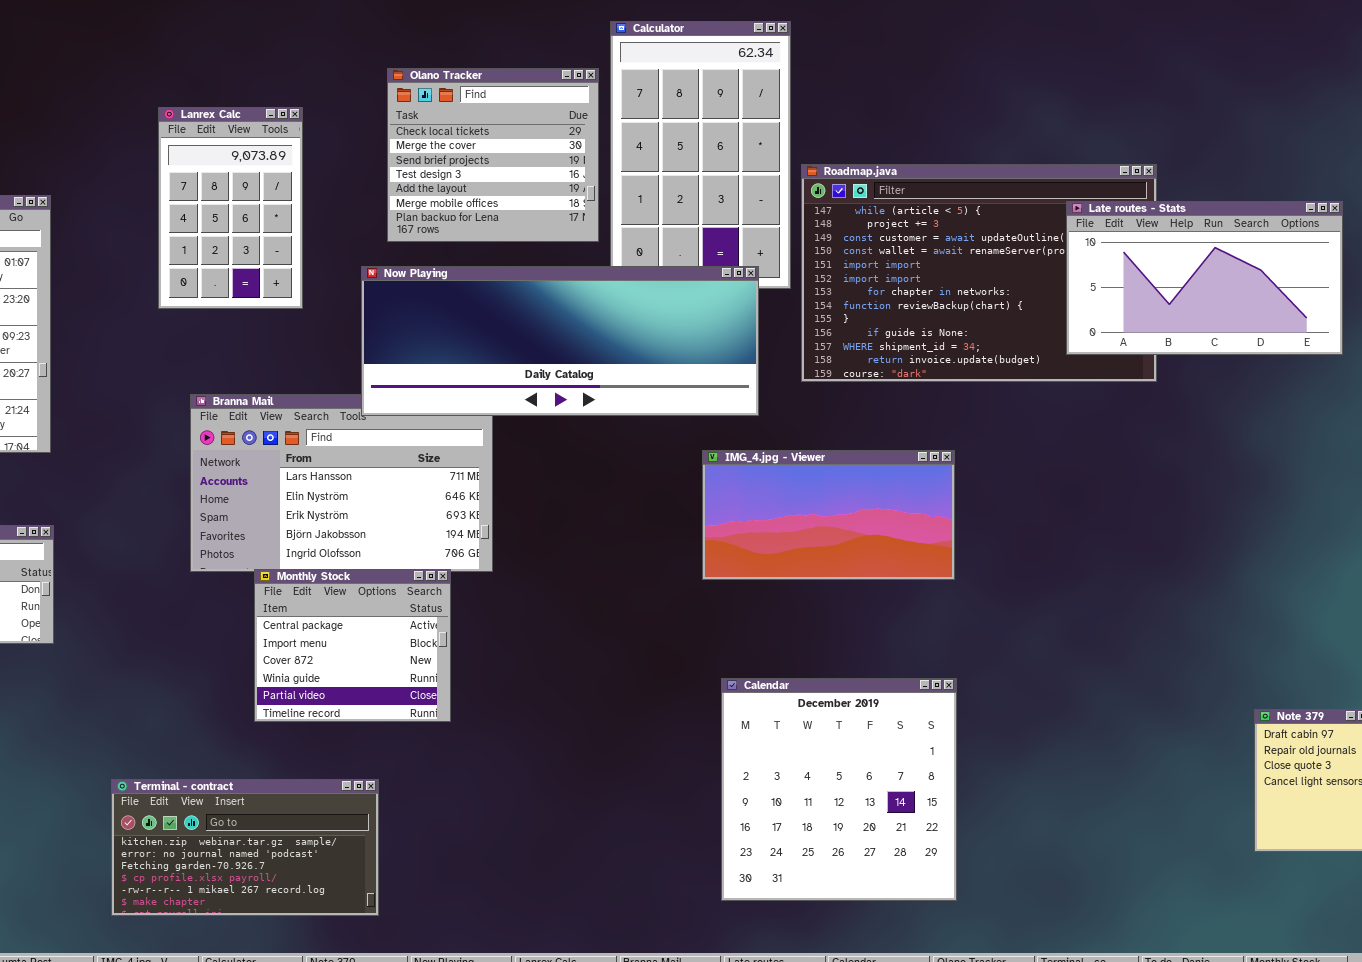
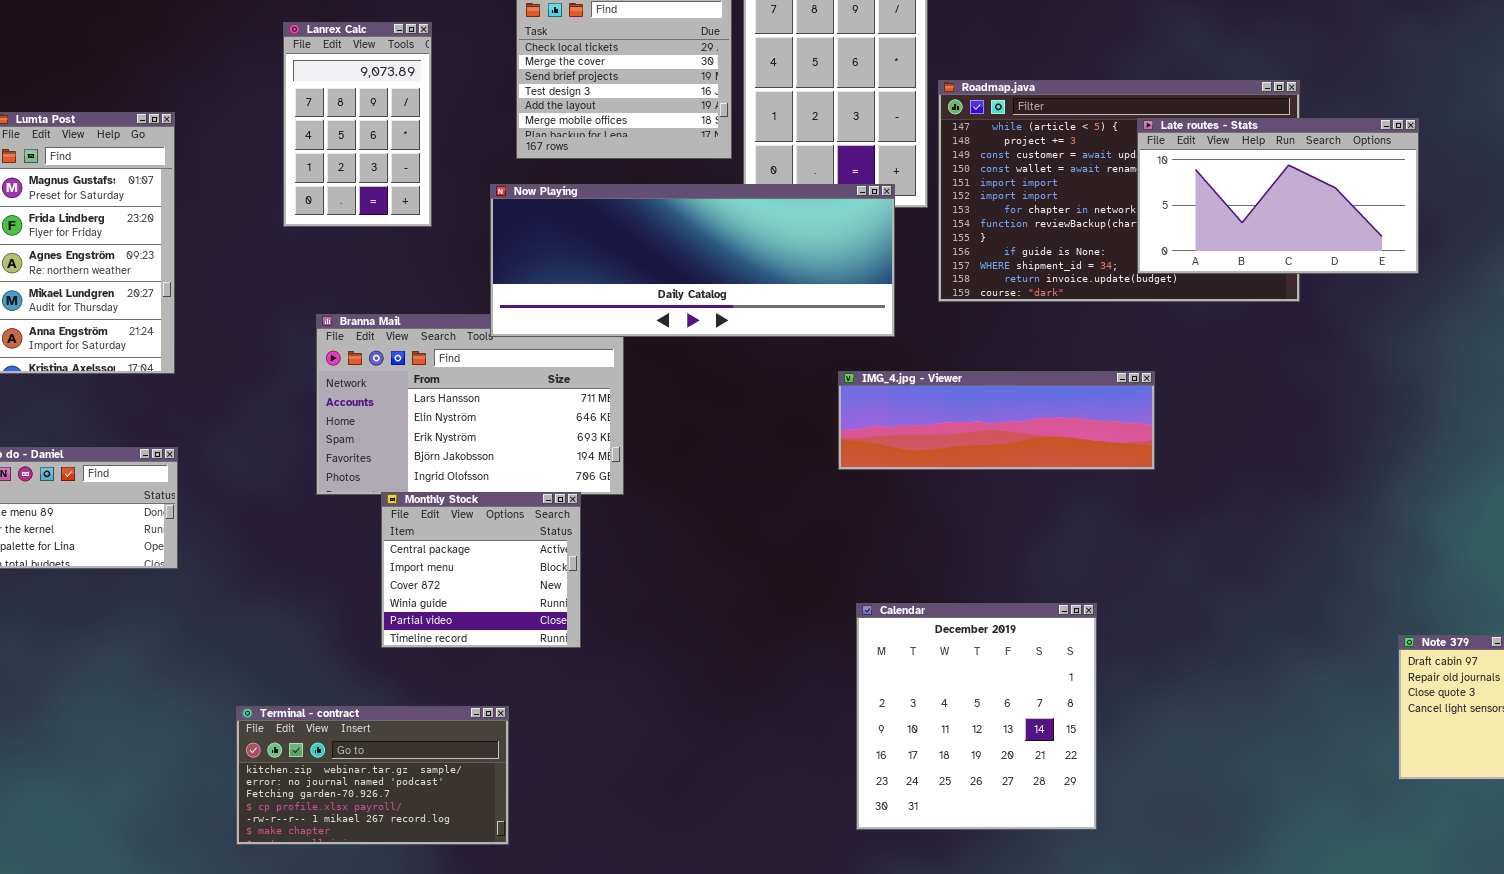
Late routes - Stats: [1066,201,1343,355] -> [1137,118,1419,274], moved
IMG_4.jpg - Viewer: [702,450,955,580] -> [838,371,1155,470], resized

